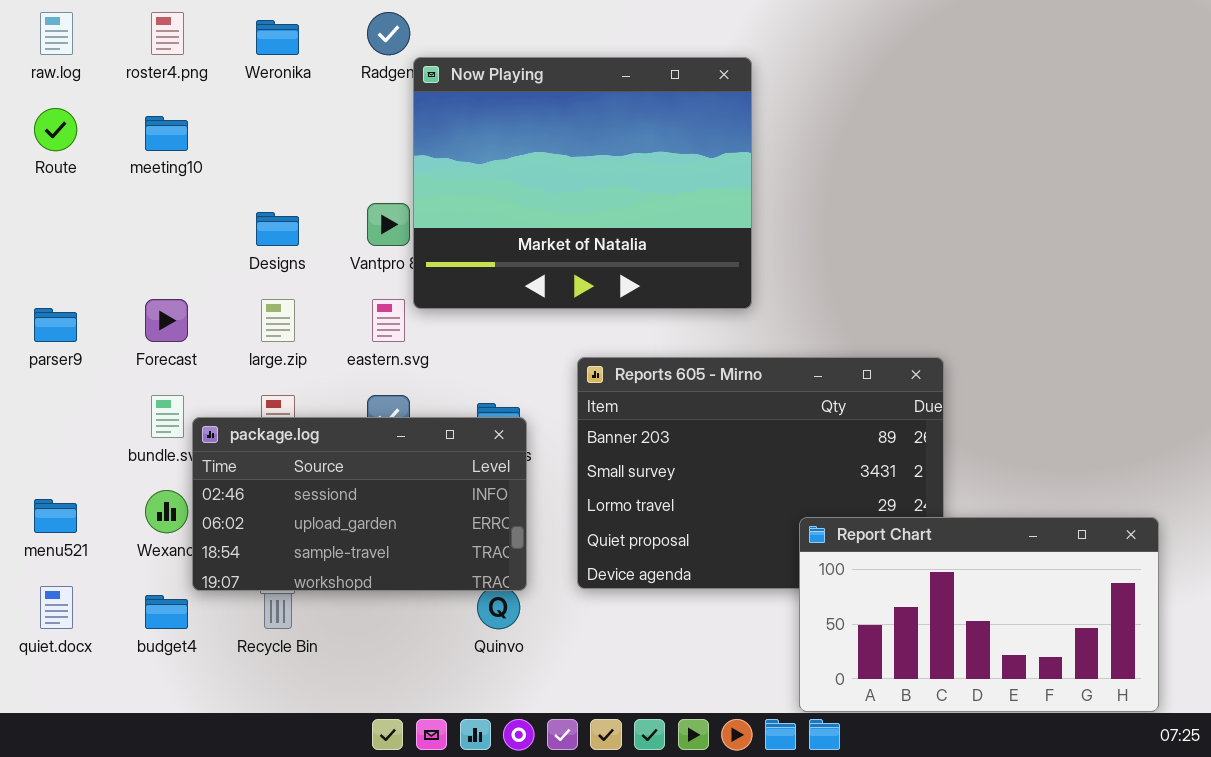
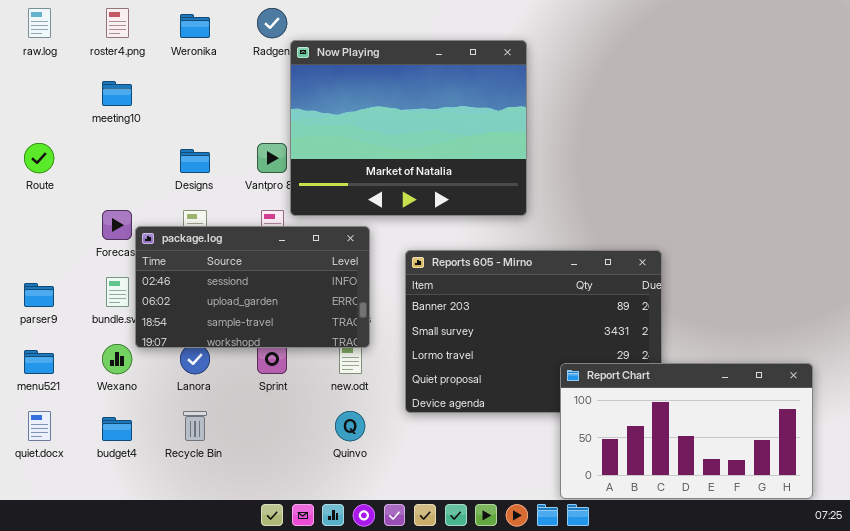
Route: [34,108,77,151] -> [24,143,54,173], moved
parser9: [34,308,77,342] -> [24,283,54,307], moved
package.log: [192,417,527,591] -> [135,226,370,348], moved

